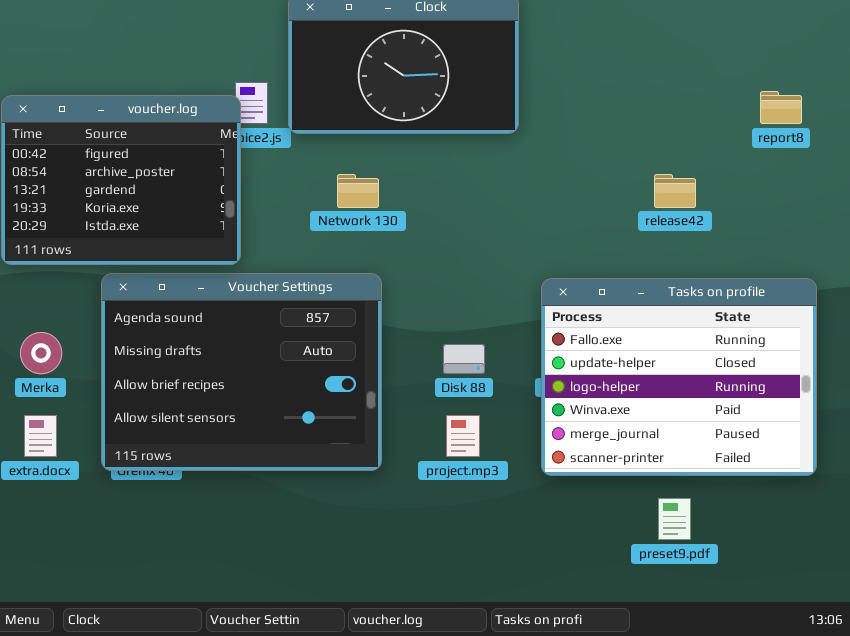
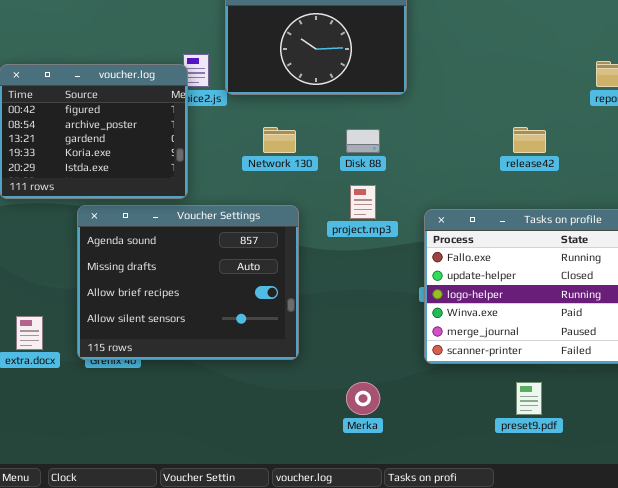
Merka: [20,332,62,374] -> [346,382,380,415], moved
Disk 88: [443,344,485,374] -> [346,129,380,153], moved
project.mp3: [446,415,480,457] -> [350,185,376,219], moved

